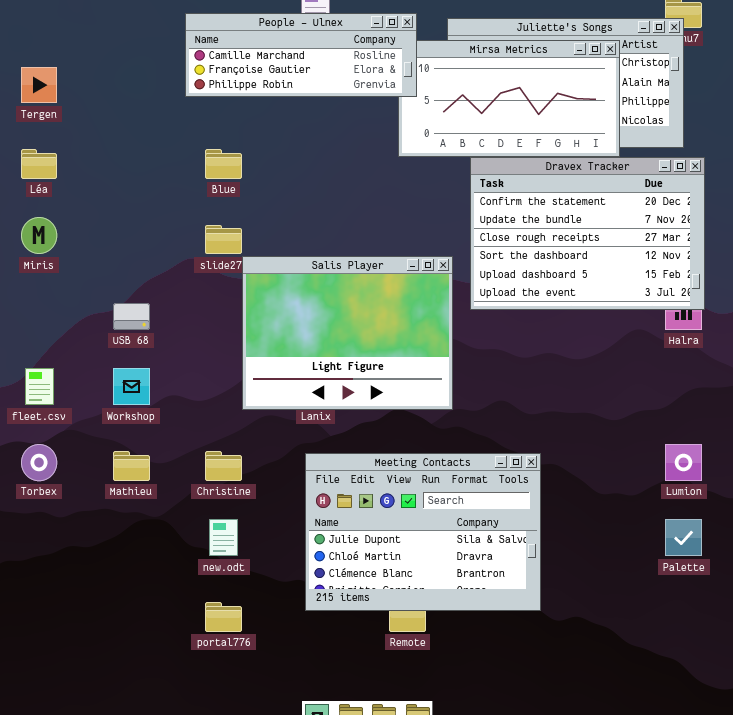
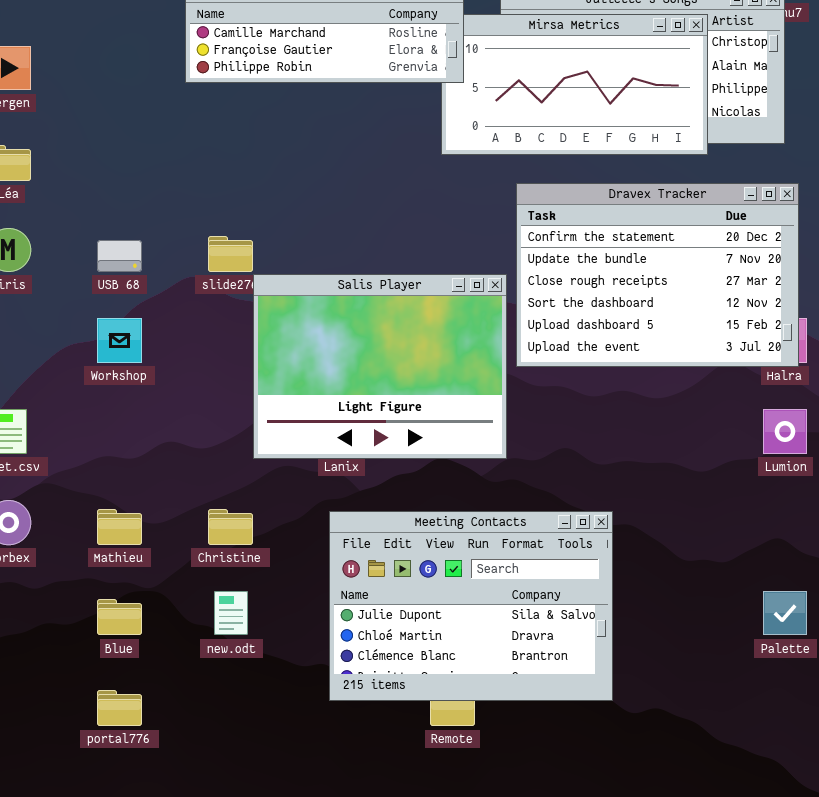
Blue: [205,149,242,179] -> [97,599,142,635], moved
Dravex Tracker: [470,157,705,310] -> [516,183,799,367], moved
USB 68: [113,303,150,330] -> [97,240,142,272], moved
Workshop: [113,368,150,405] -> [97,318,142,363], moved
Lumion: [665,444,702,481] -> [763,409,807,454], moved
portal776: [205,602,242,632] -> [97,690,142,726], moved

